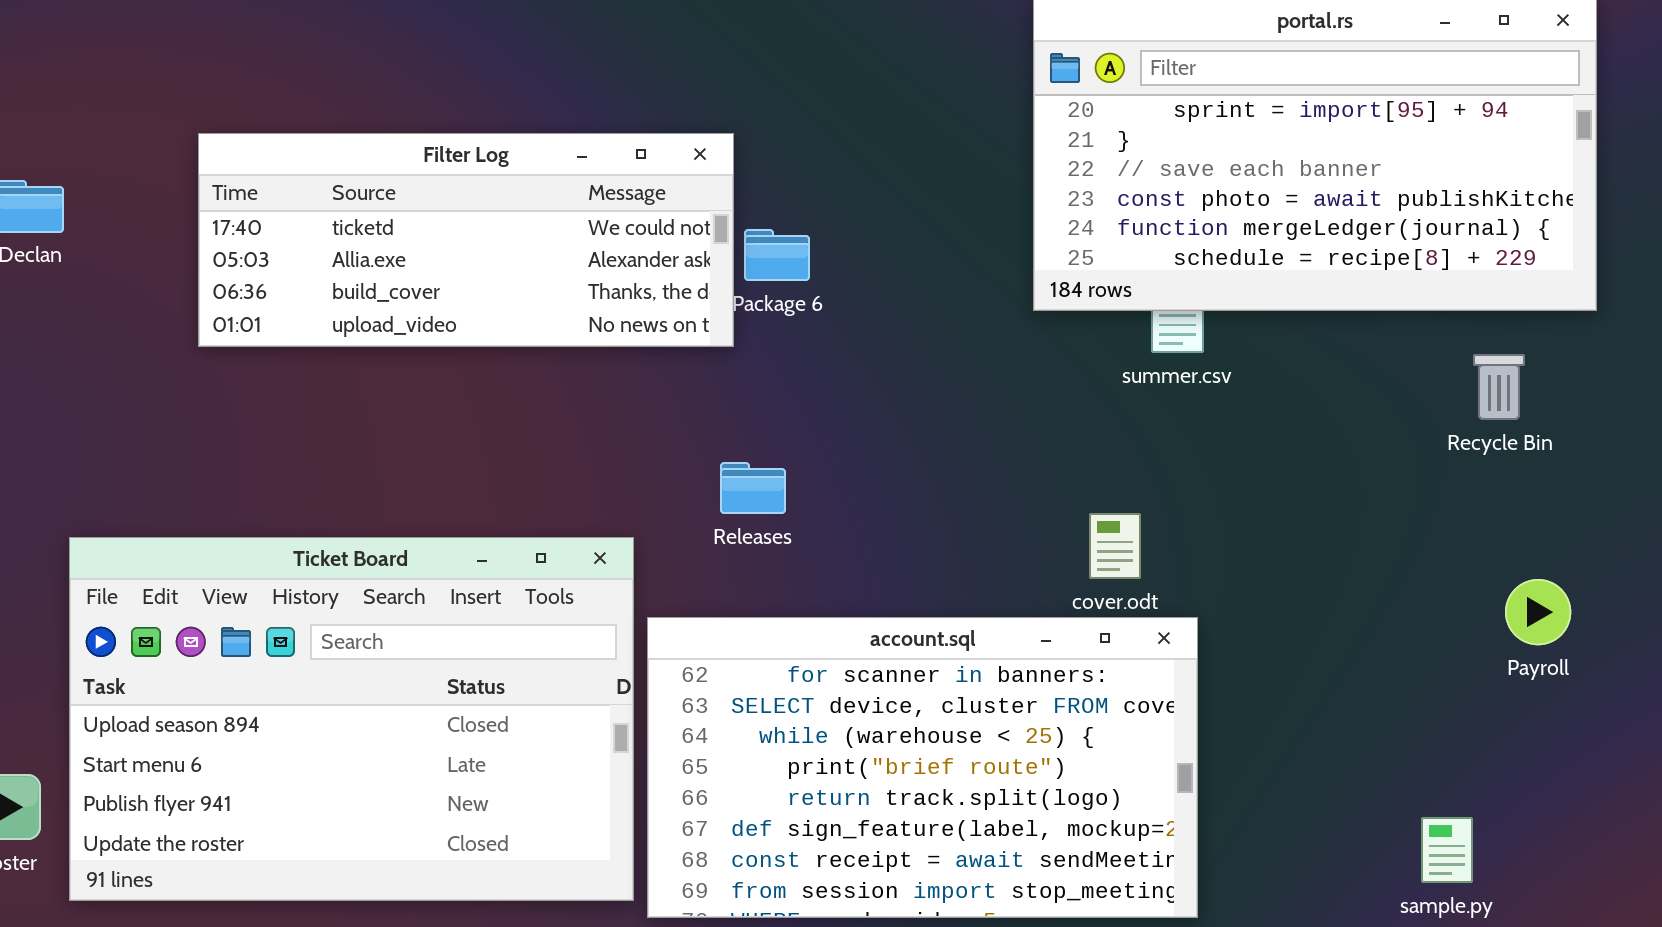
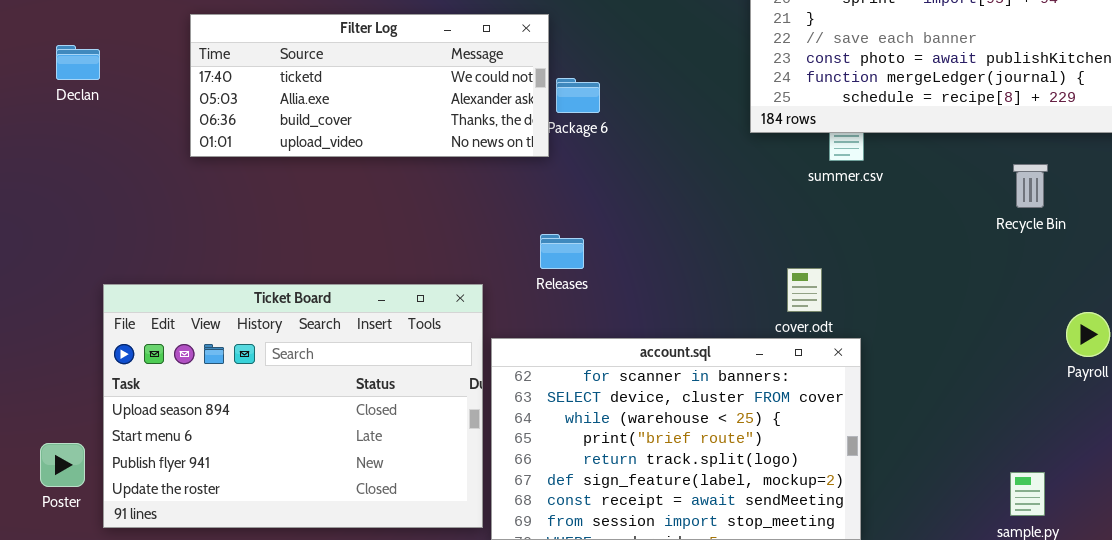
Recycle Bin: [1473,354,1525,420] -> [1013,164,1048,208], moved

